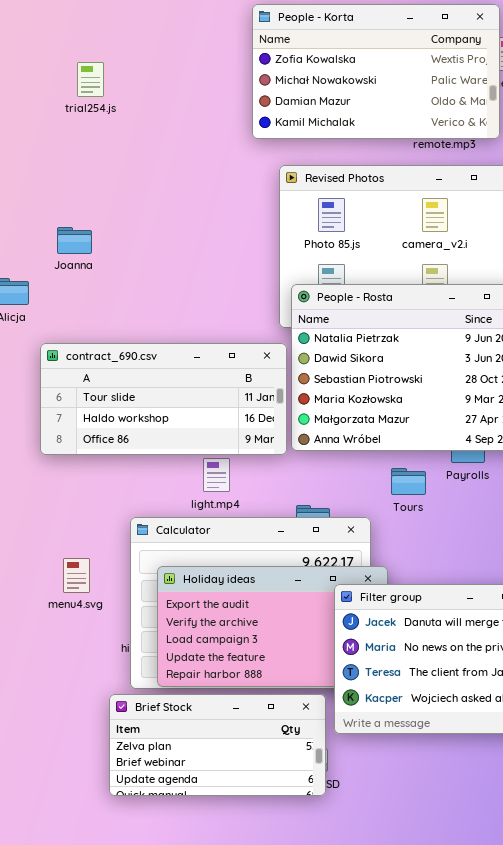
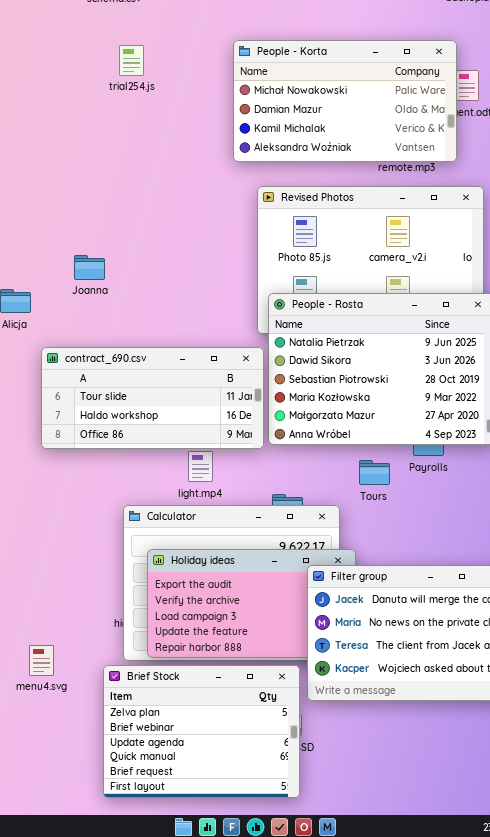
People - Korta: [252,4,500,139] -> [233,40,457,162], scrolled down 1 row
trial254.js: [77,62,104,97] -> [119,45,144,76], moved
Joanna: [57,227,92,254] -> [74,255,105,280], moved
menu4.svg: [63,558,90,593] -> [29,645,54,676], moved
Brief Stock: [109,694,326,796] -> [103,665,300,798], resized

